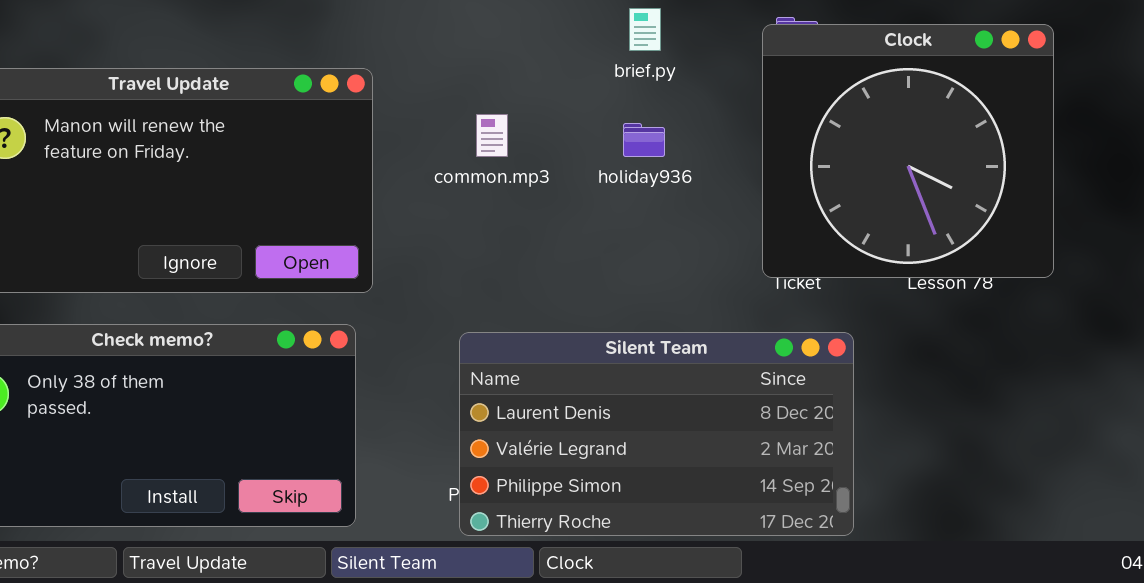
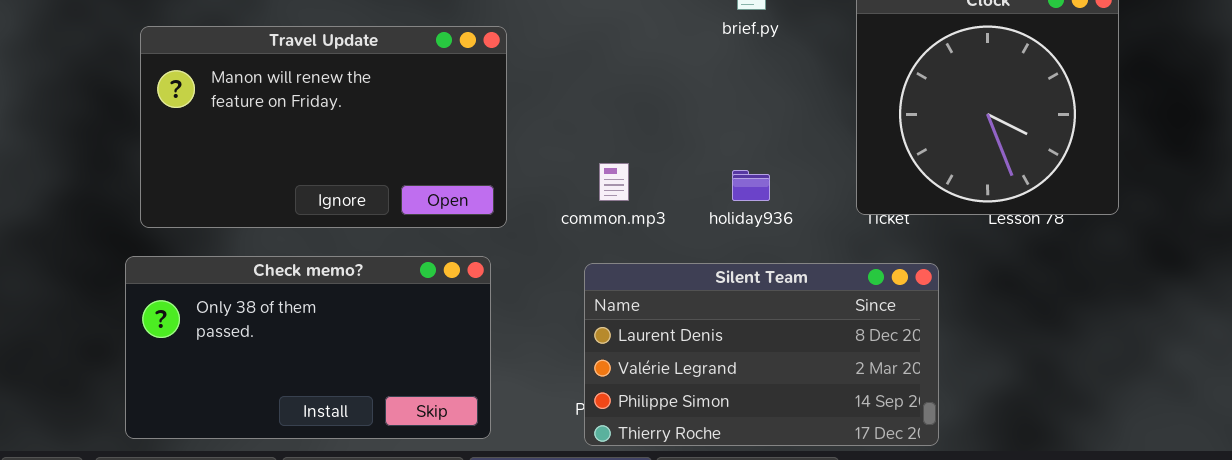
common.mp3: [476,114,508,157] -> [599,163,629,201], moved
holiday936: [623,123,665,157] -> [732,170,770,201], moved

